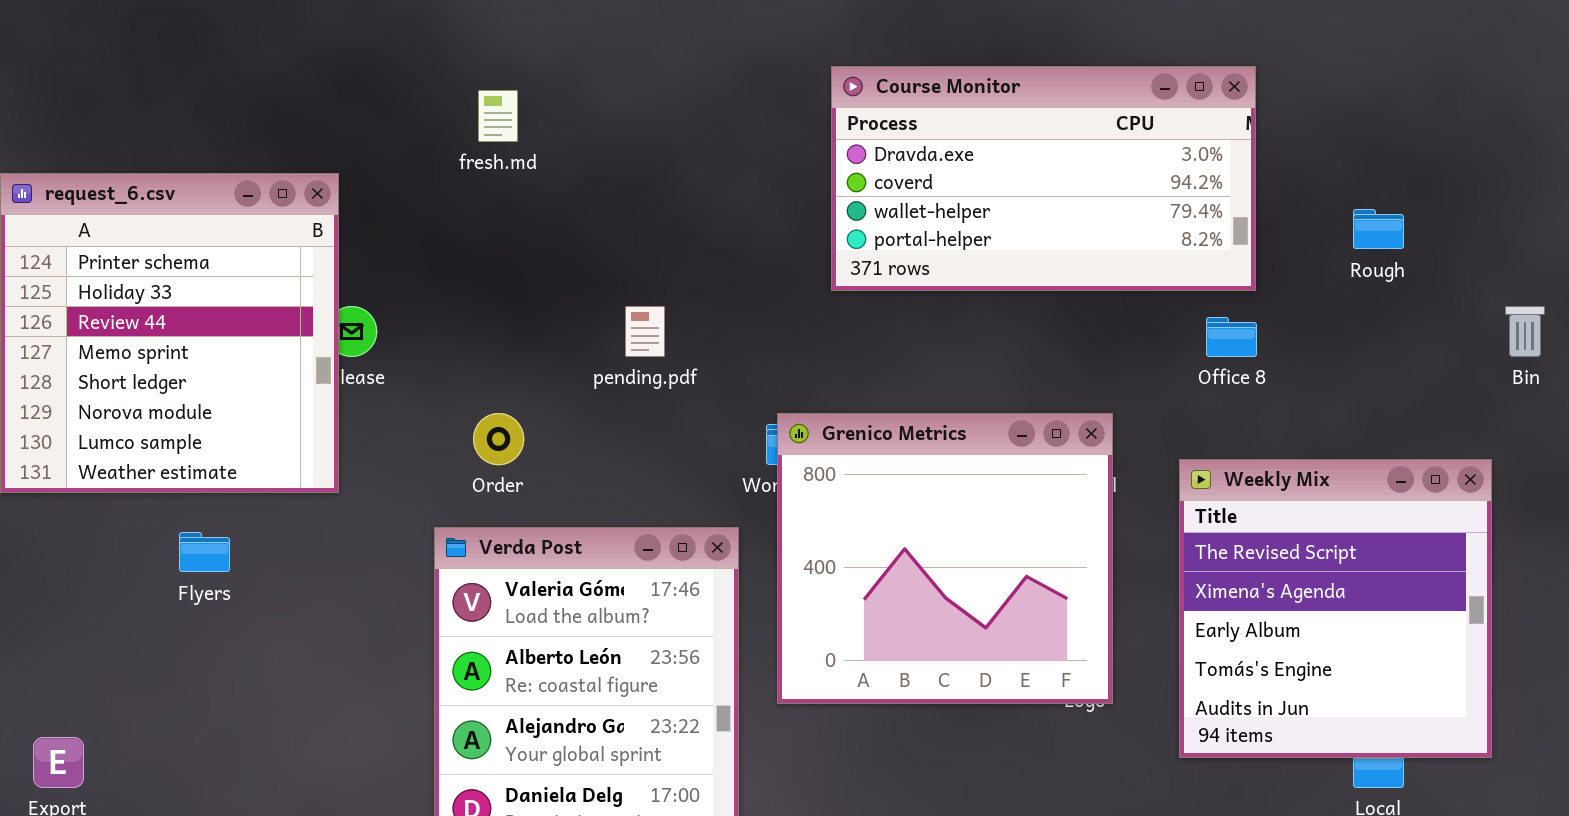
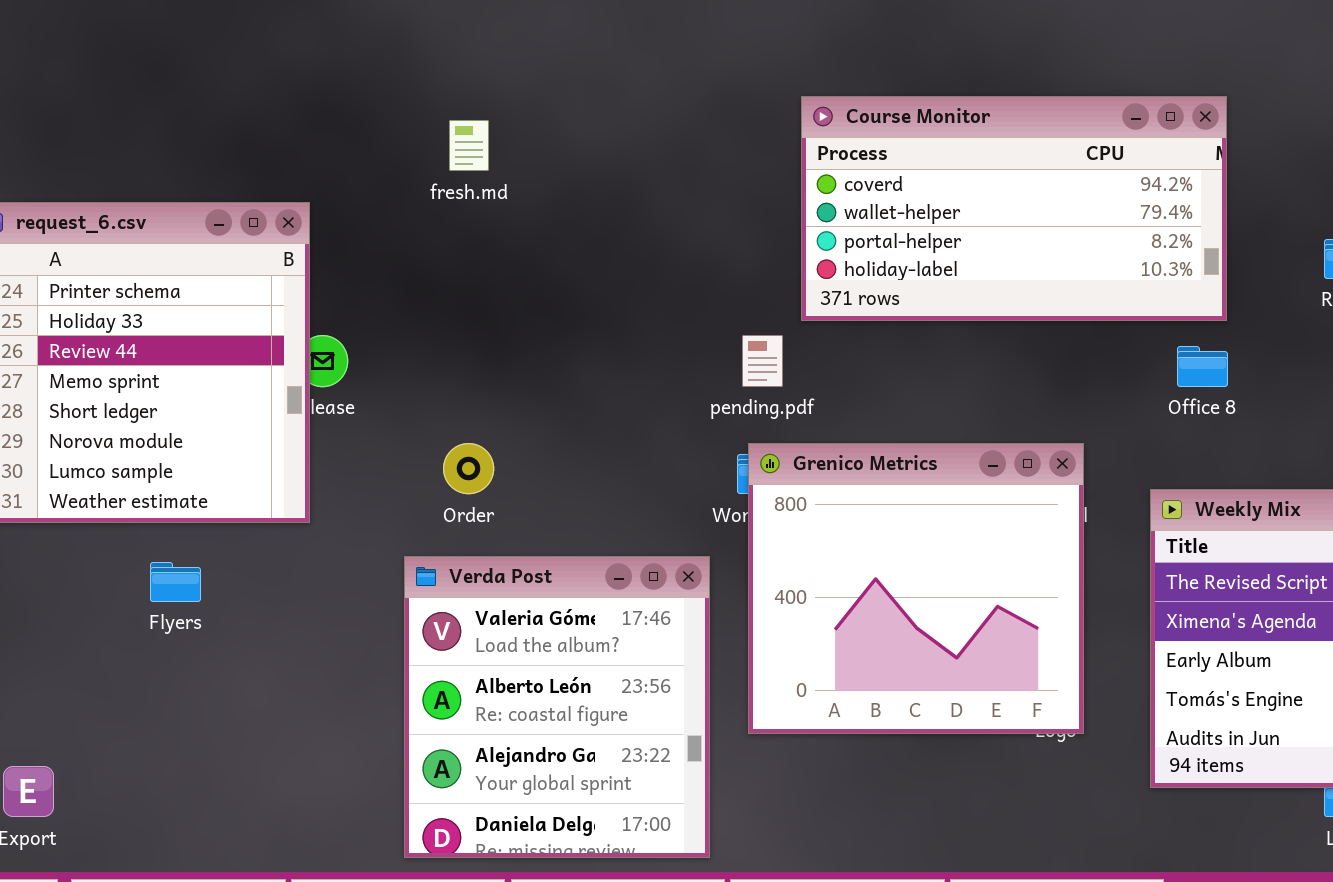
Course Monitor: [831,66,1256,291] -> [801,96,1227,321], scrolled down 1 row
pending.pdf: [625,306,665,357] -> [742,335,783,387], moved

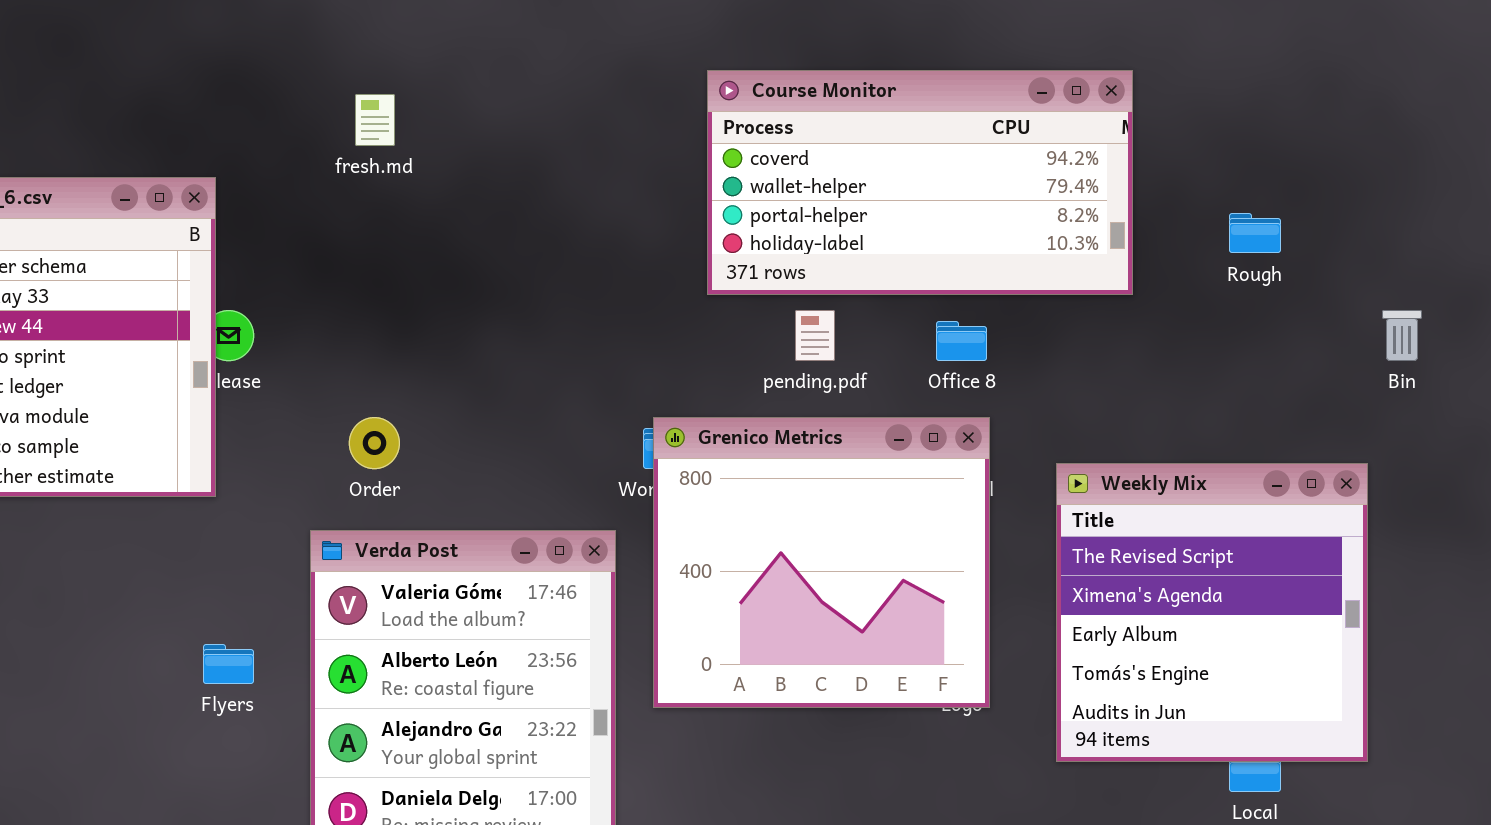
pending.pdf: [742,335,783,387] -> [795,310,835,361], moved
Office 8: [1177,346,1228,387] -> [936,321,987,361], moved
Flyers: [150,562,201,602] -> [203,644,254,684], moved

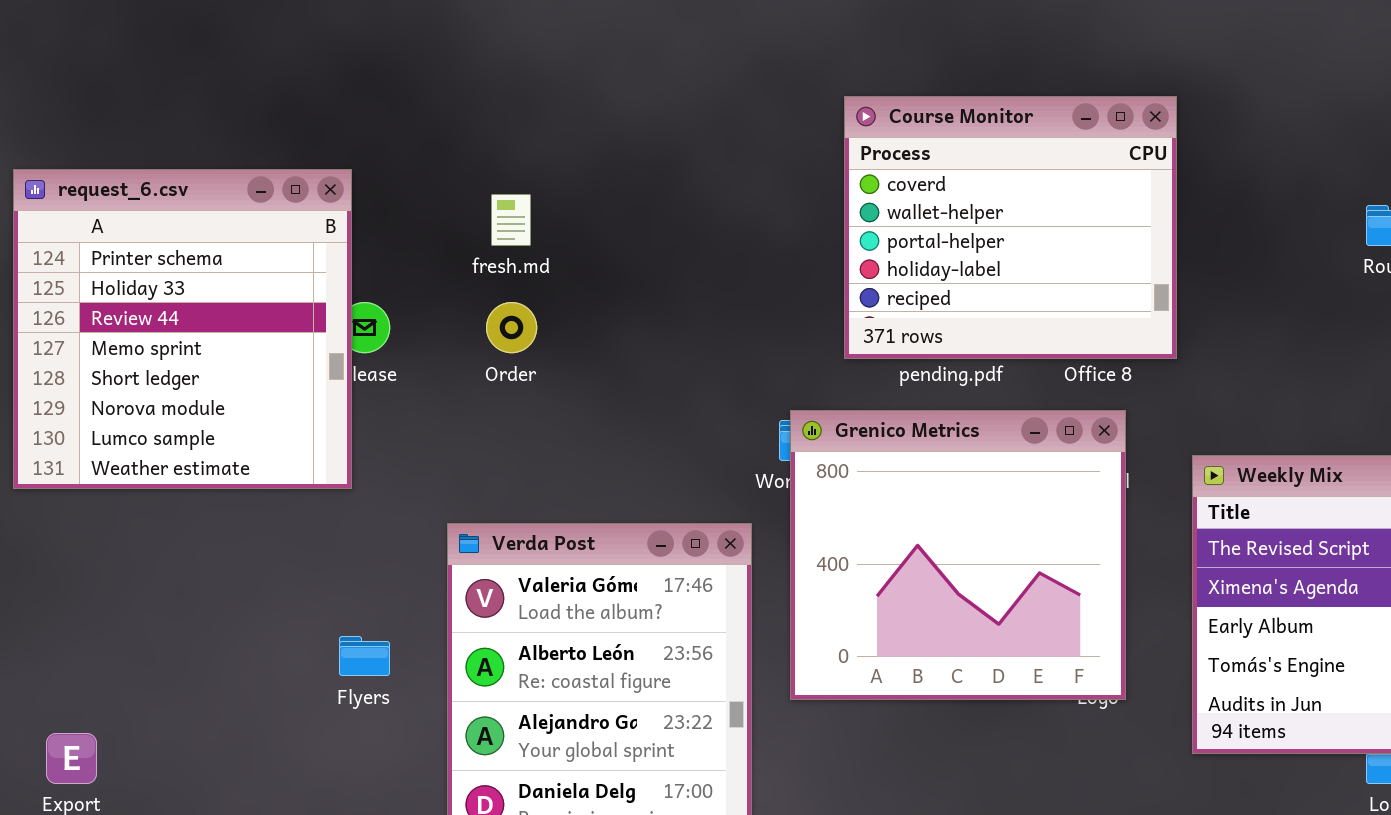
Course Monitor: [707,70,1133,295] -> [844,96,1177,359], moved, resized
fresh.md: [355,94,395,146] -> [491,194,531,246], moved
Order: [349,417,400,469] -> [486,302,537,353], moved

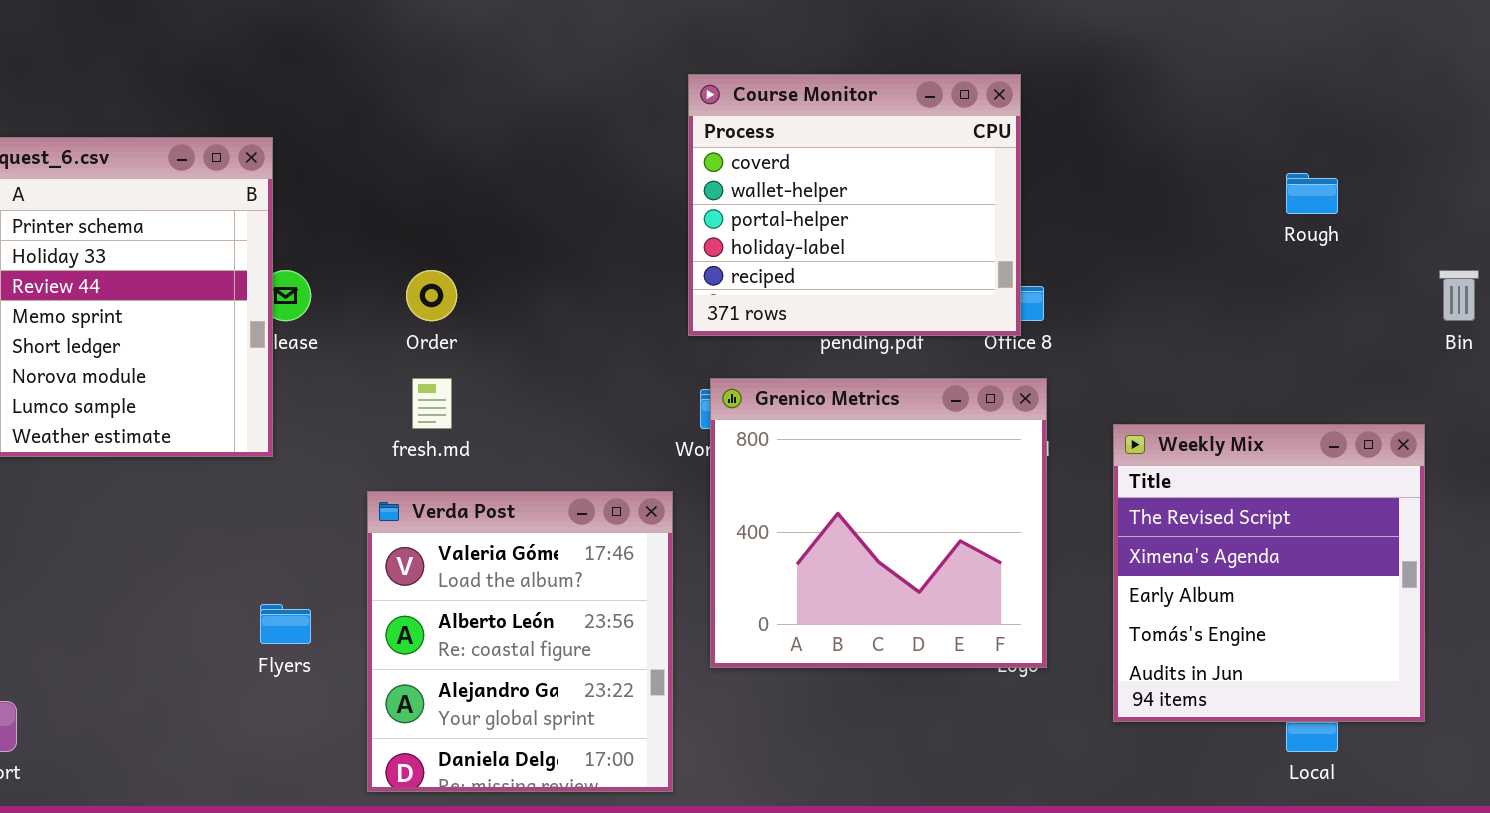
Course Monitor: [844,96,1177,359] -> [688,74,1021,336], moved
fresh.md: [491,194,531,246] -> [412,378,452,429], moved

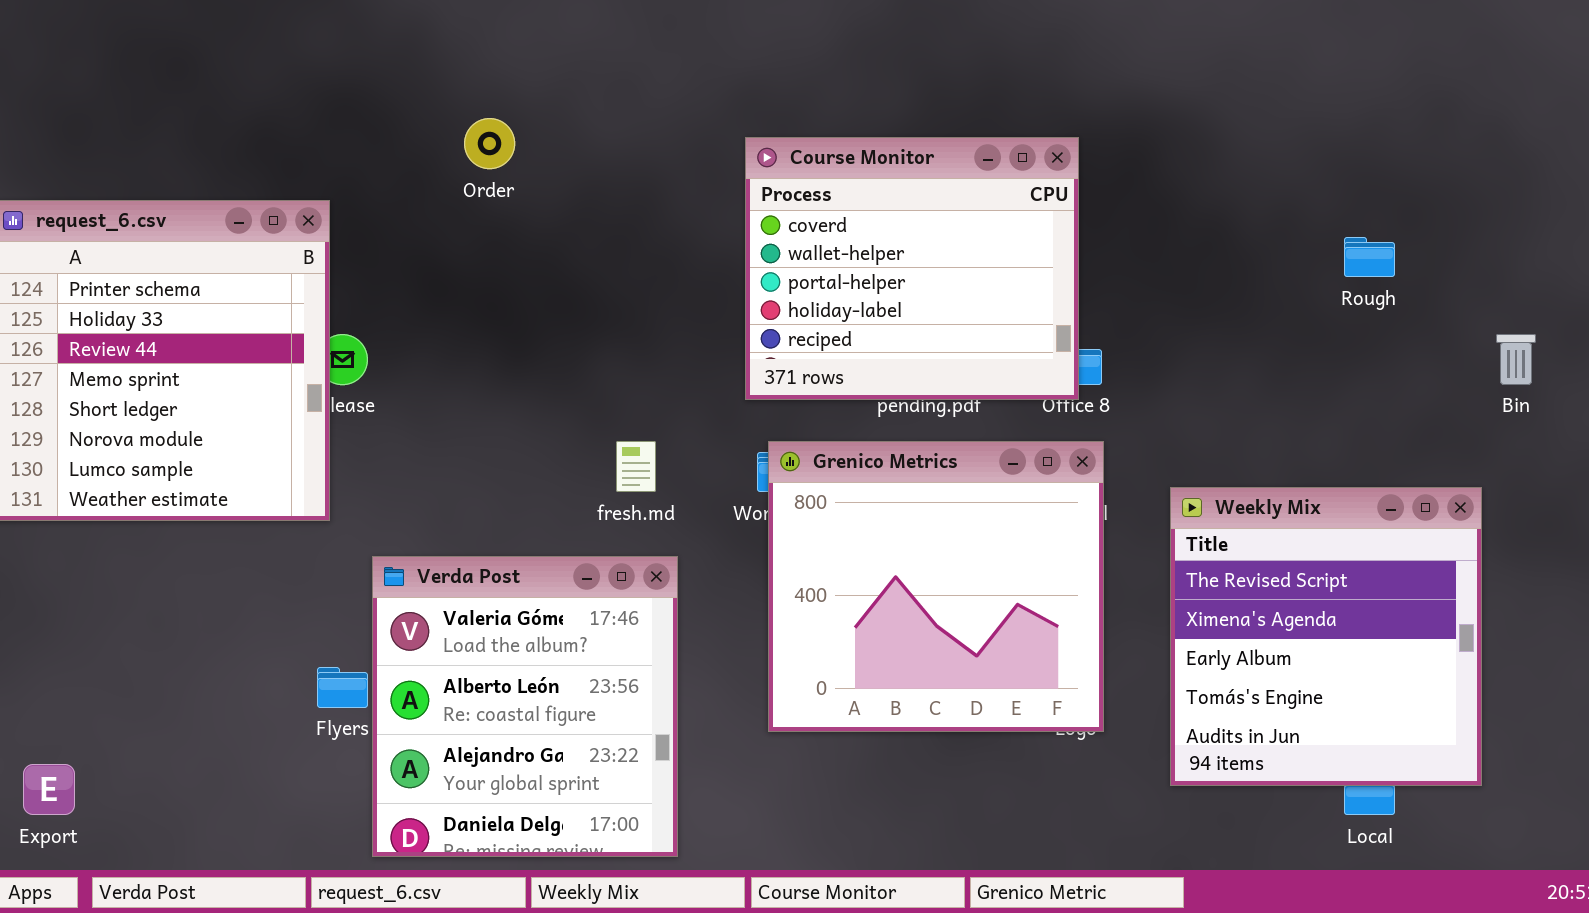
Order: [406,270,457,321] -> [464,118,515,169], moved
fresh.md: [412,378,452,429] -> [616,441,656,492], moved
Verda Post: [367,491,673,792] -> [372,556,678,857], moved

